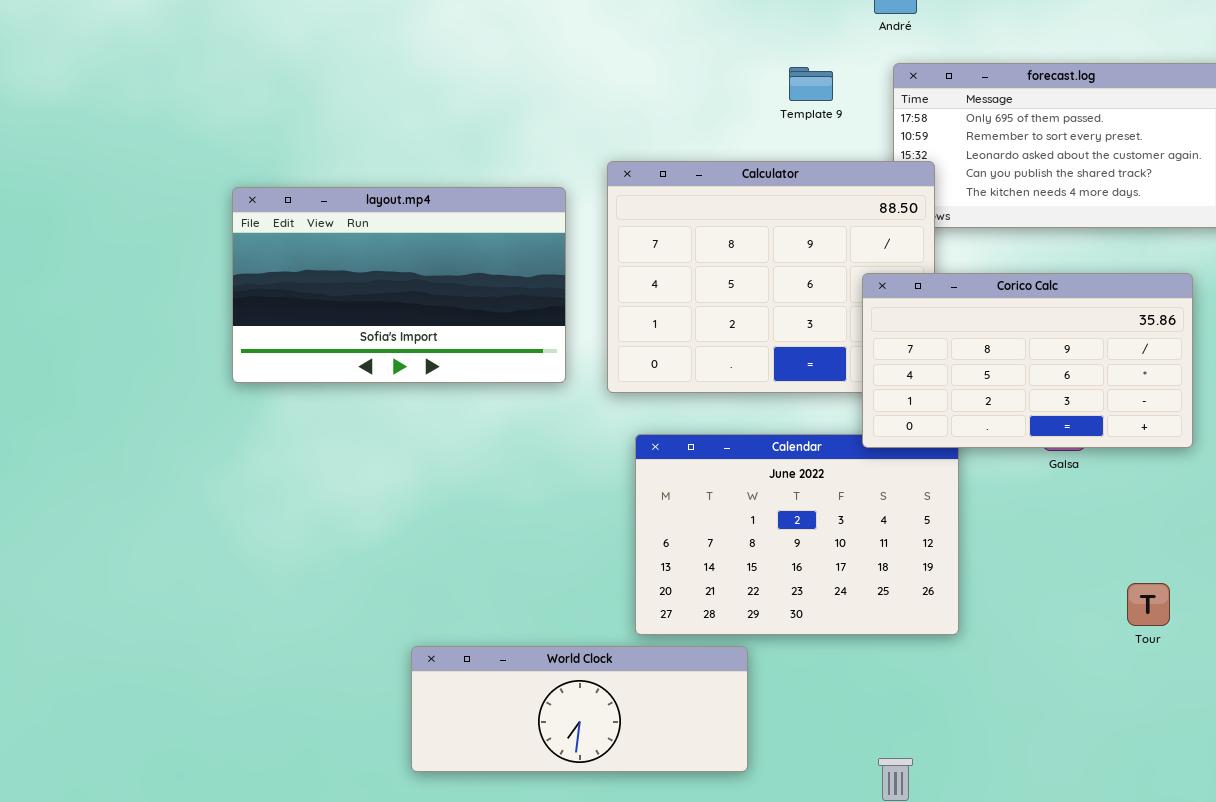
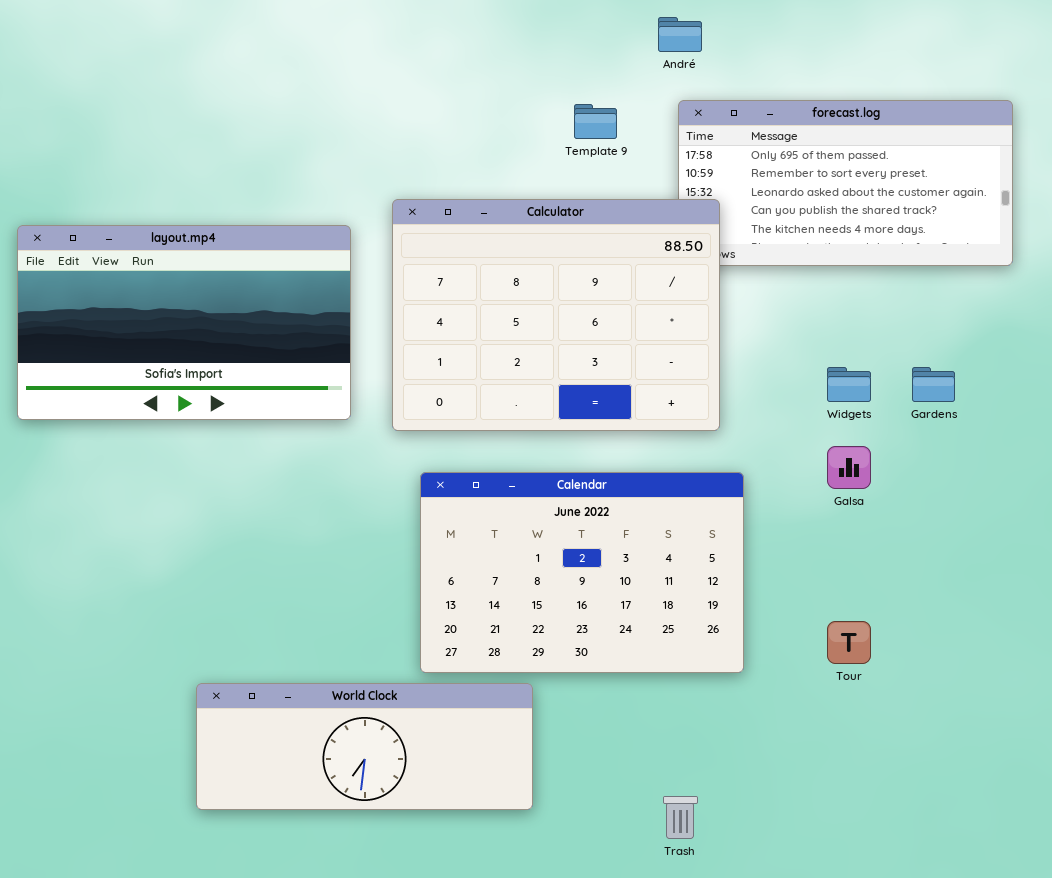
Corico Calc: [862,273,1193,448] -> none, closed
Tour: [1127,583,1170,626] -> [827,621,871,664], moved

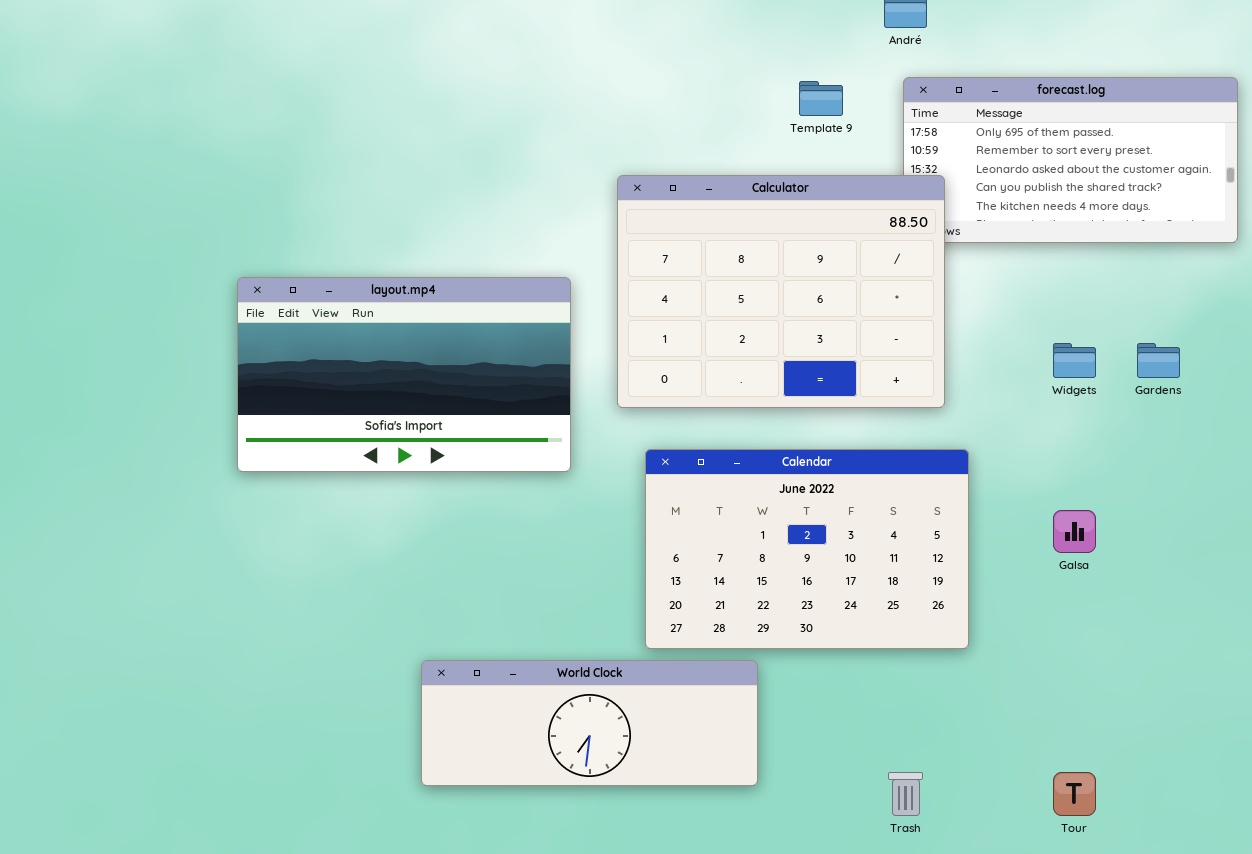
layout.mp4: [17,225,351,420] -> [237,277,571,472], moved
Galsa: [827,446,871,489] -> [1053,510,1096,553], moved
Tour: [827,621,871,664] -> [1053,772,1096,816], moved

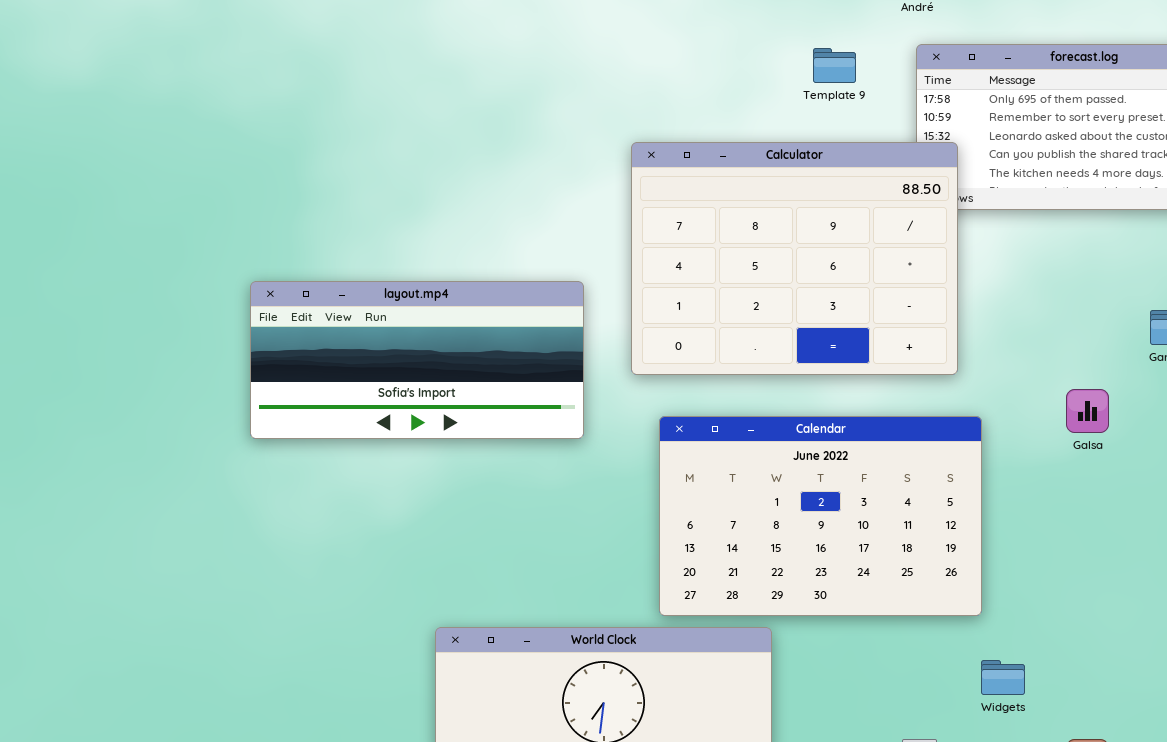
layout.mp4: [237,277,571,472] -> [250,281,584,439], resized
Widgets: [1053,343,1096,378] -> [981,660,1025,695], moved
Galsa: [1053,510,1096,553] -> [1066,389,1109,433], moved

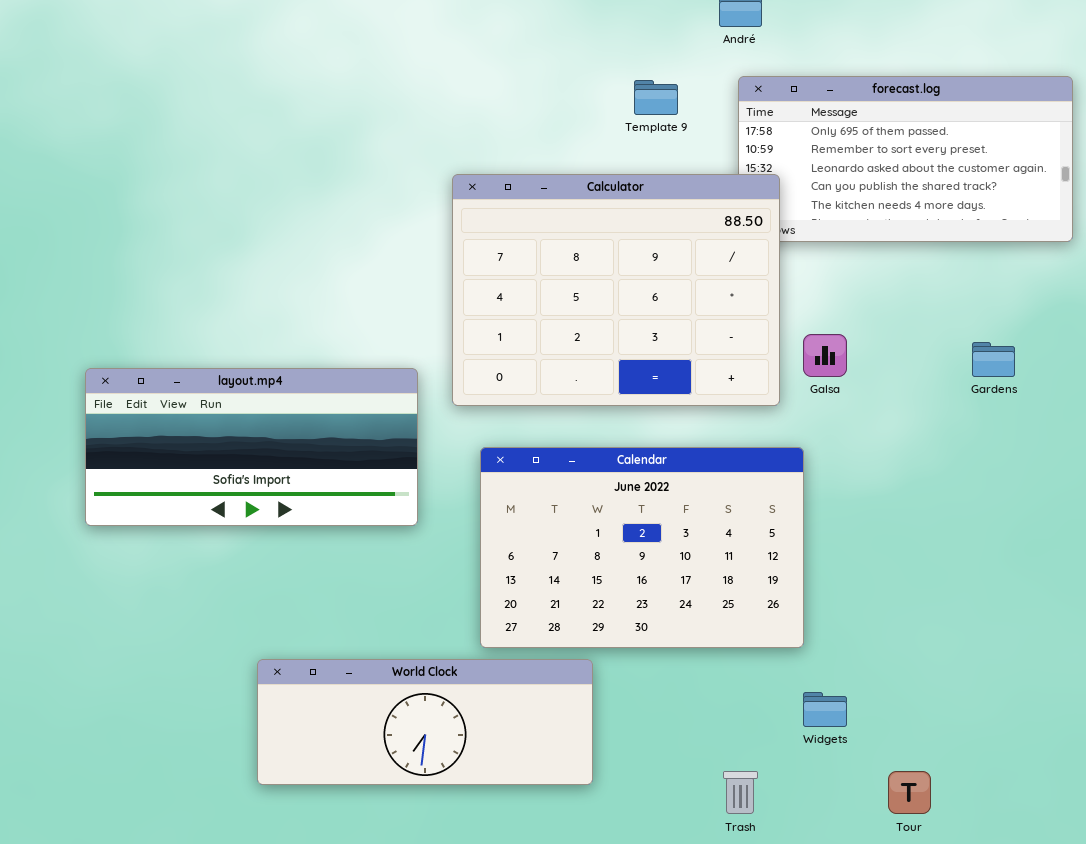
layout.mp4: [250,281,584,439] -> [85,368,418,526], moved
Galsa: [1066,389,1109,433] -> [803,334,847,377], moved

